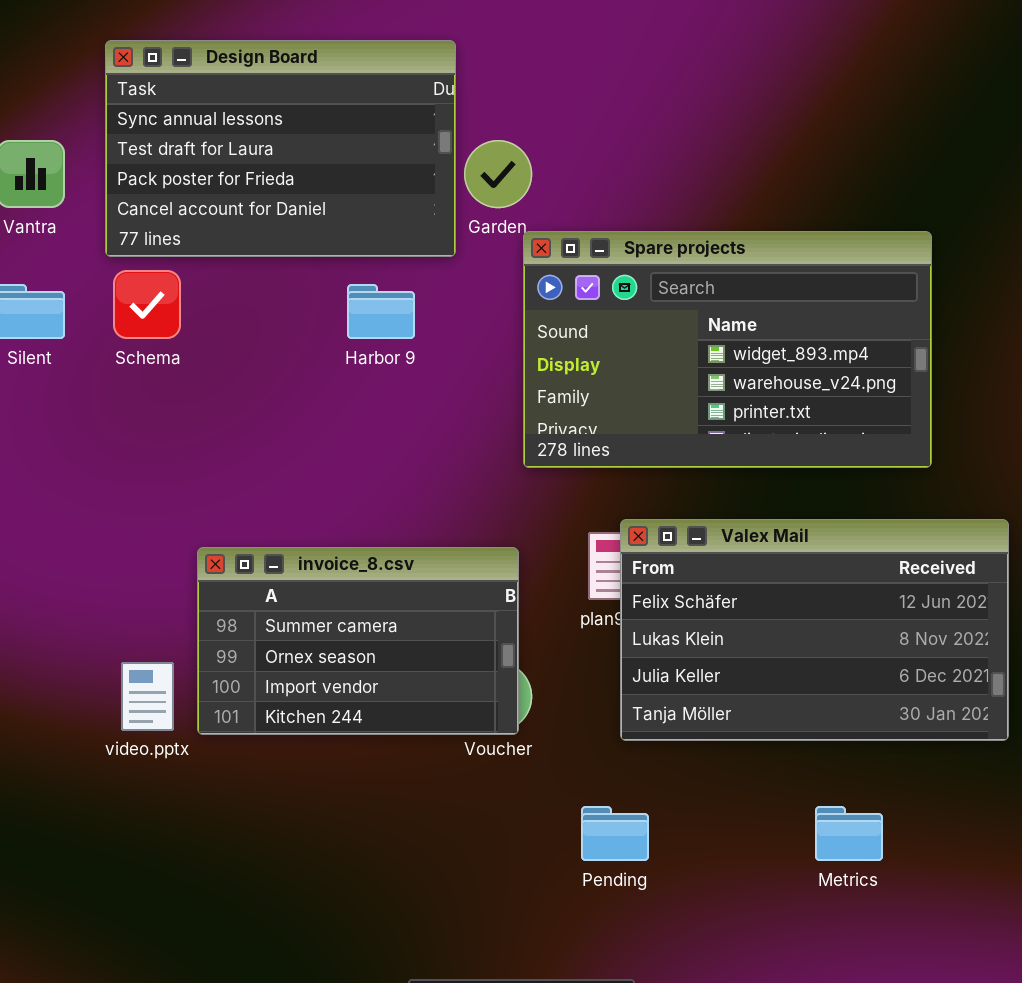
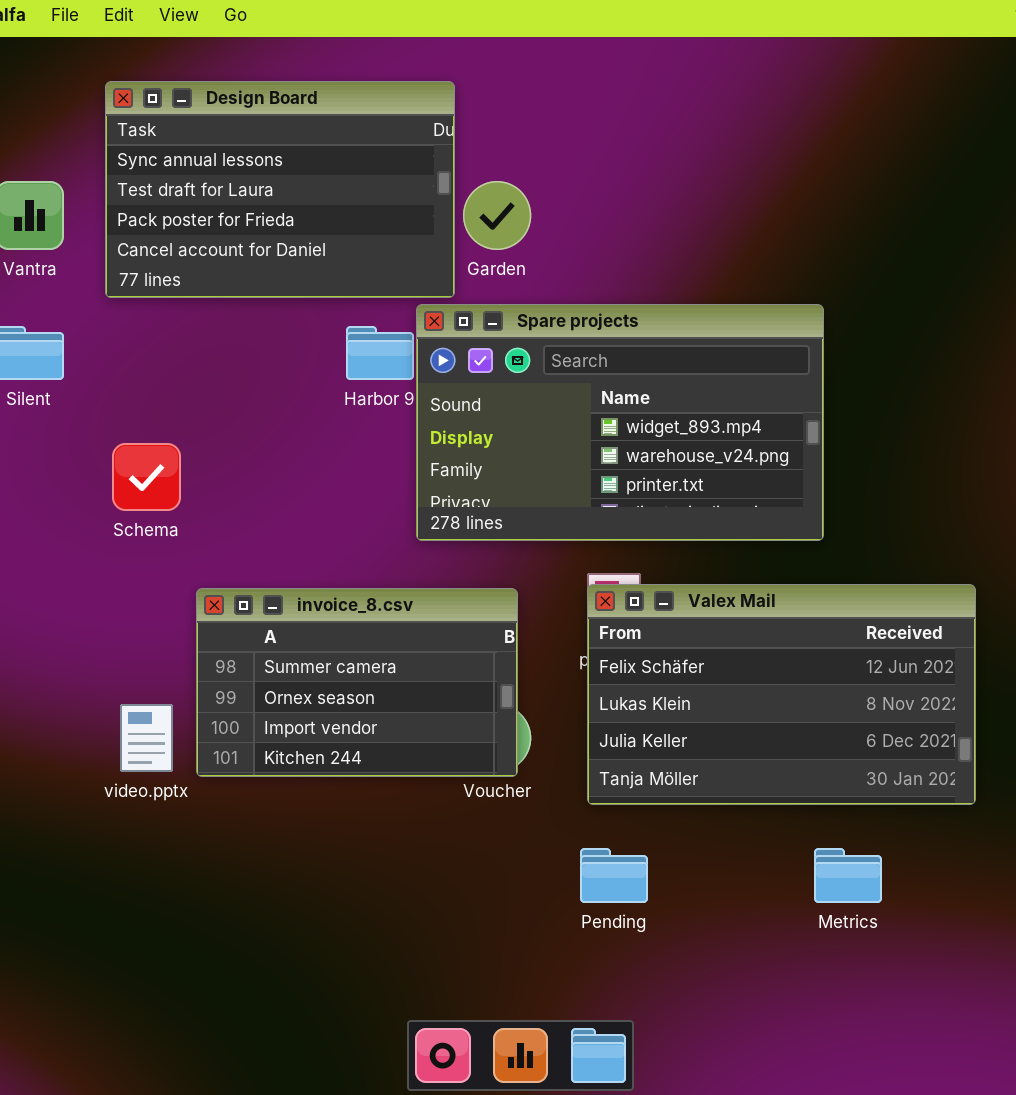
Spare projects: [523,231,932,468] -> [416,304,824,541], moved
Schema: [113,270,181,339] -> [112,443,181,511], moved
Valex Mail: [620,519,1009,741] -> [587,584,976,805], moved

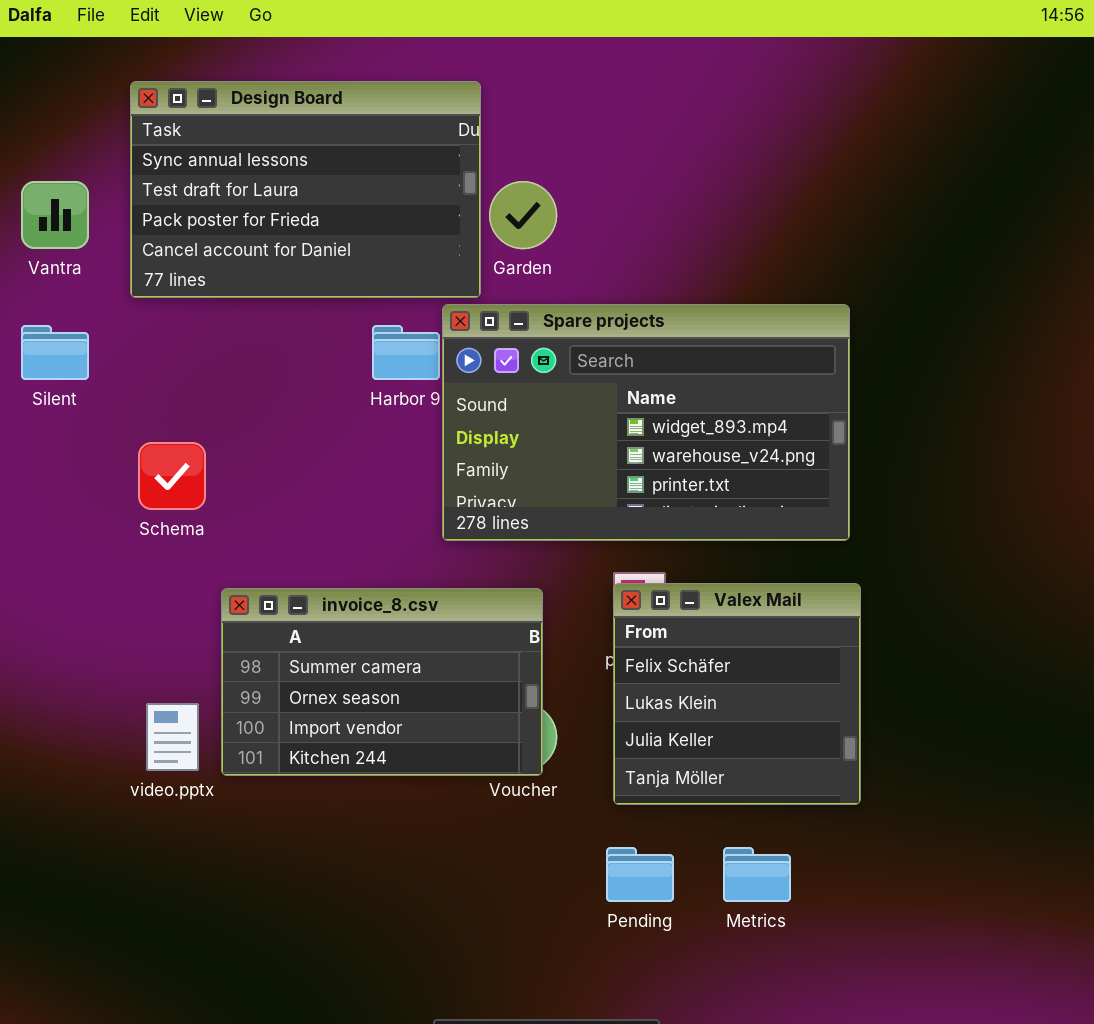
Valex Mail: [587,584,976,805] -> [613,583,861,805], resized
Metrics: [814,848,882,903] -> [723,847,791,902], moved

